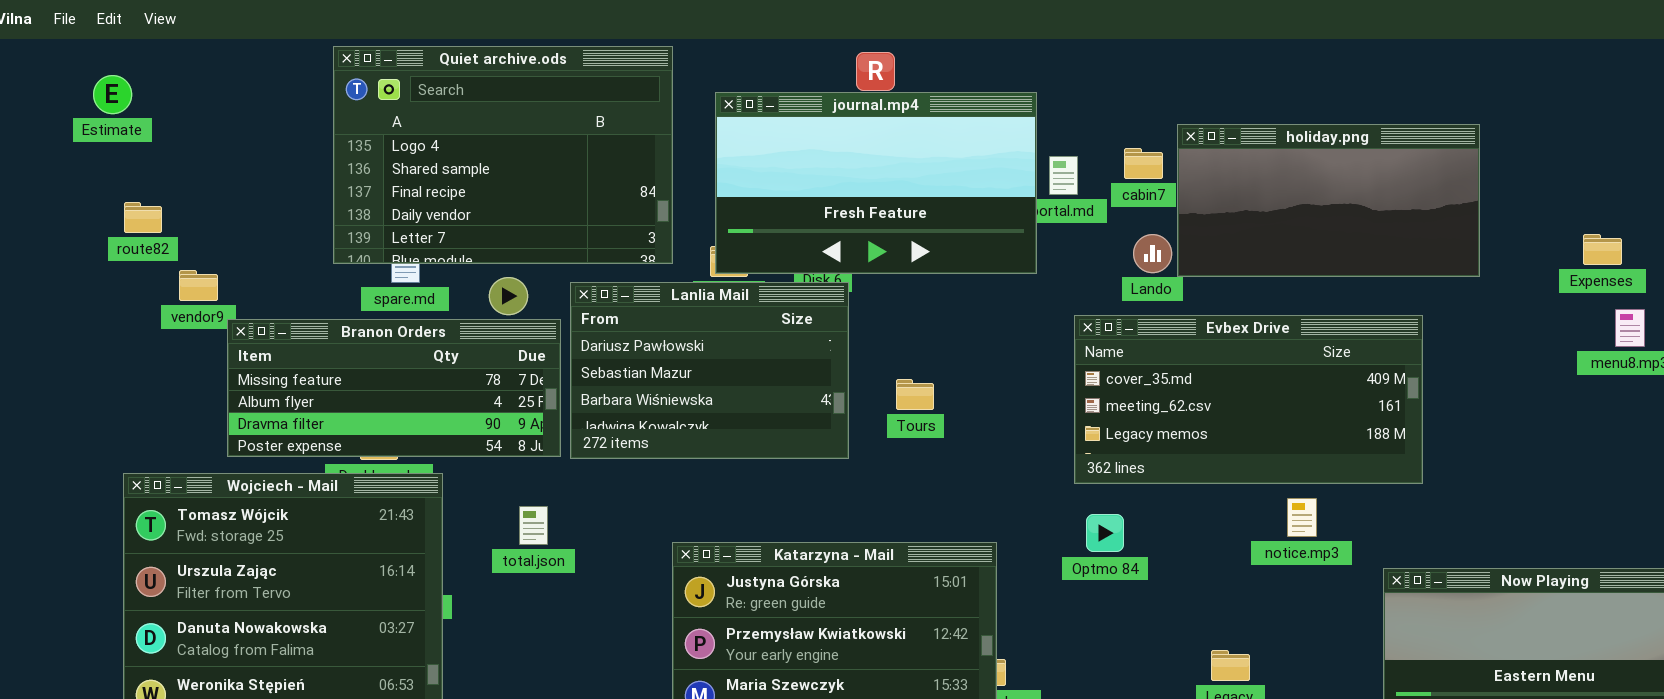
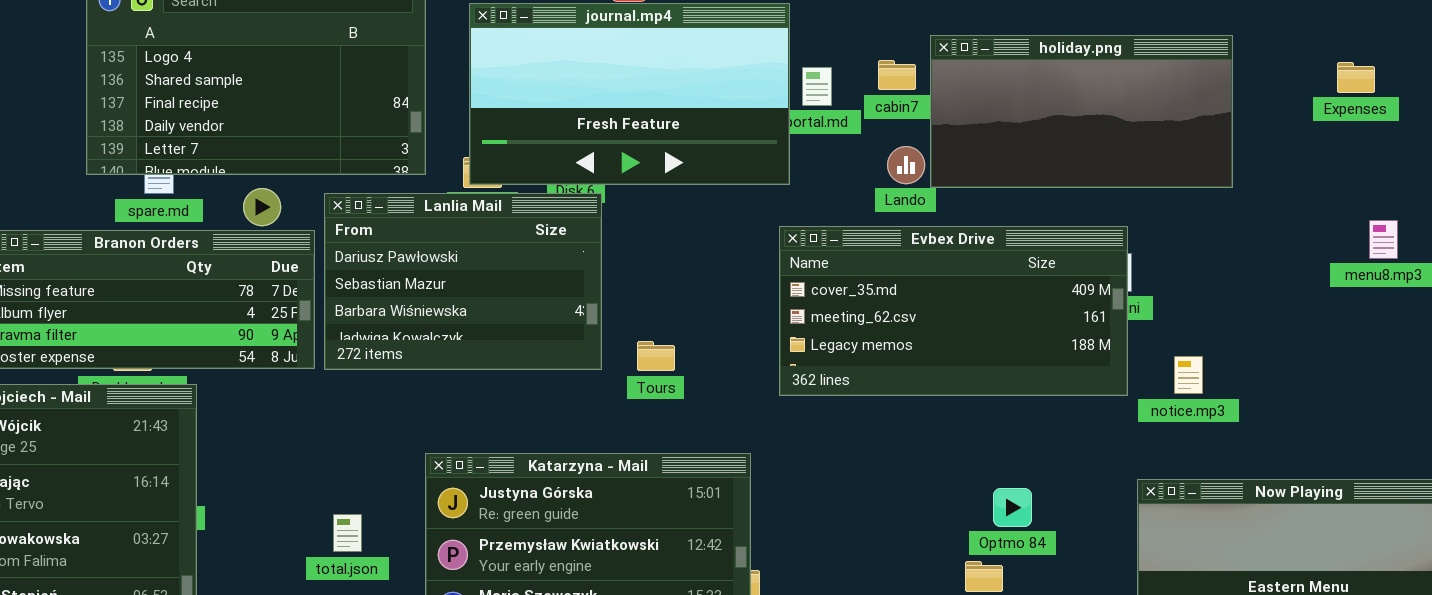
Expenses: [1583,234,1622,265] -> [1337,62,1375,93], moved
Evbex Drive: [1074,315,1423,484] -> [779,226,1128,396], moved
Tours: [896,379,934,410] -> [637,341,675,371], moved
notice.mp3: [1287,498,1317,537] -> [1174,356,1203,394], moved
total.json: [519,506,548,545] -> [333,514,362,552], moved
Optmo 84: [1086,514,1124,552] -> [993,488,1032,527], moved

